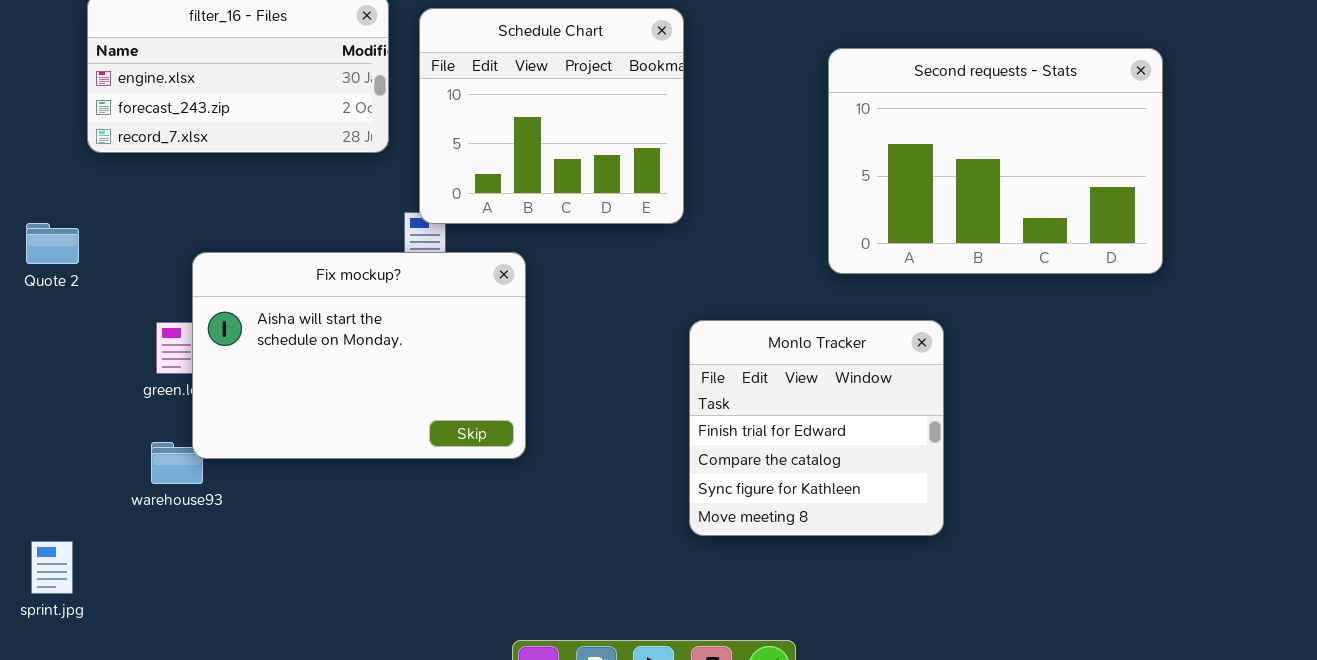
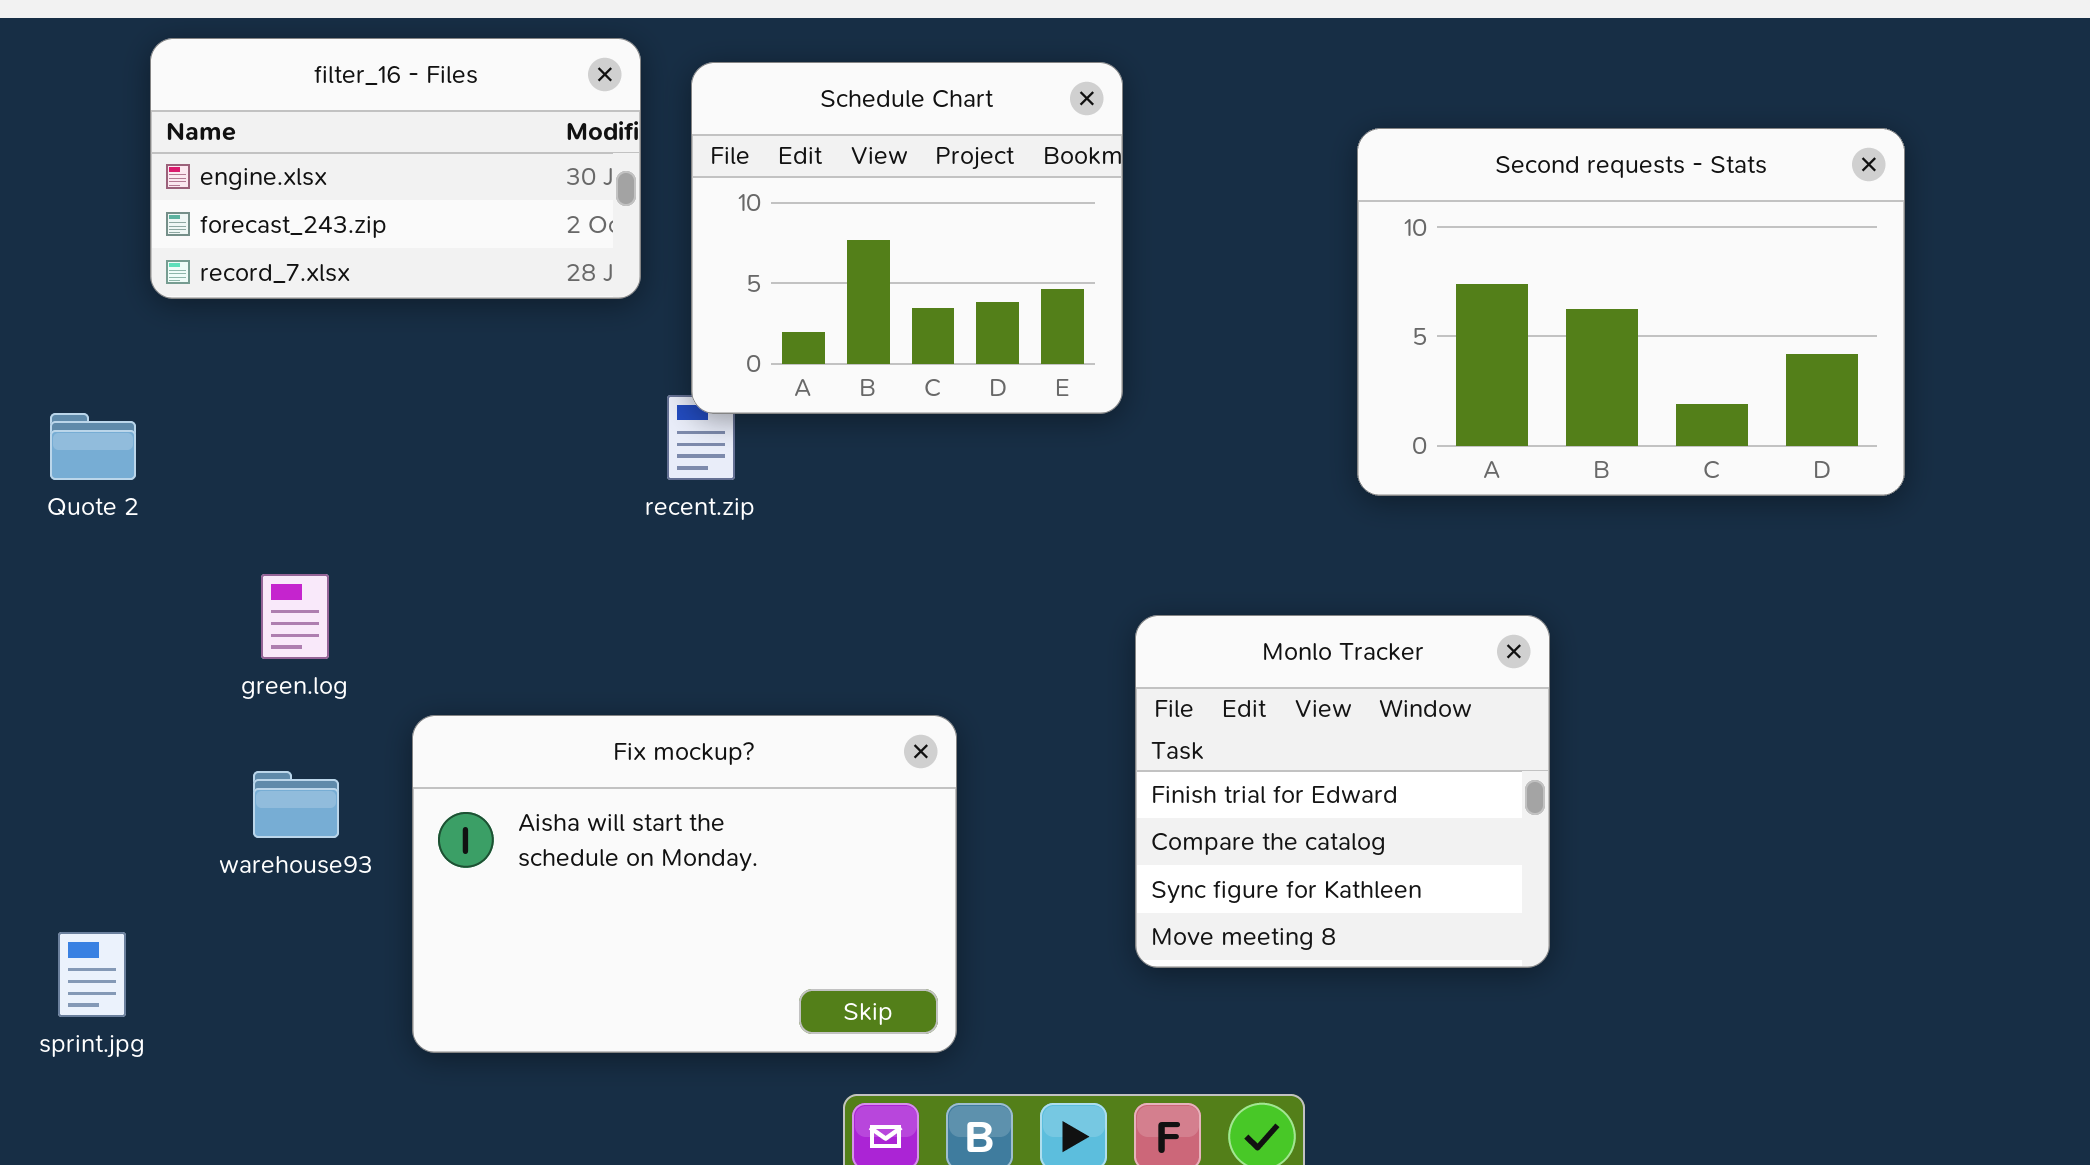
Fix mockup?: [192,252,526,459] -> [412,715,957,1053], moved
Monlo Tracker: [689,320,944,536] -> [1135,615,1550,968], moved

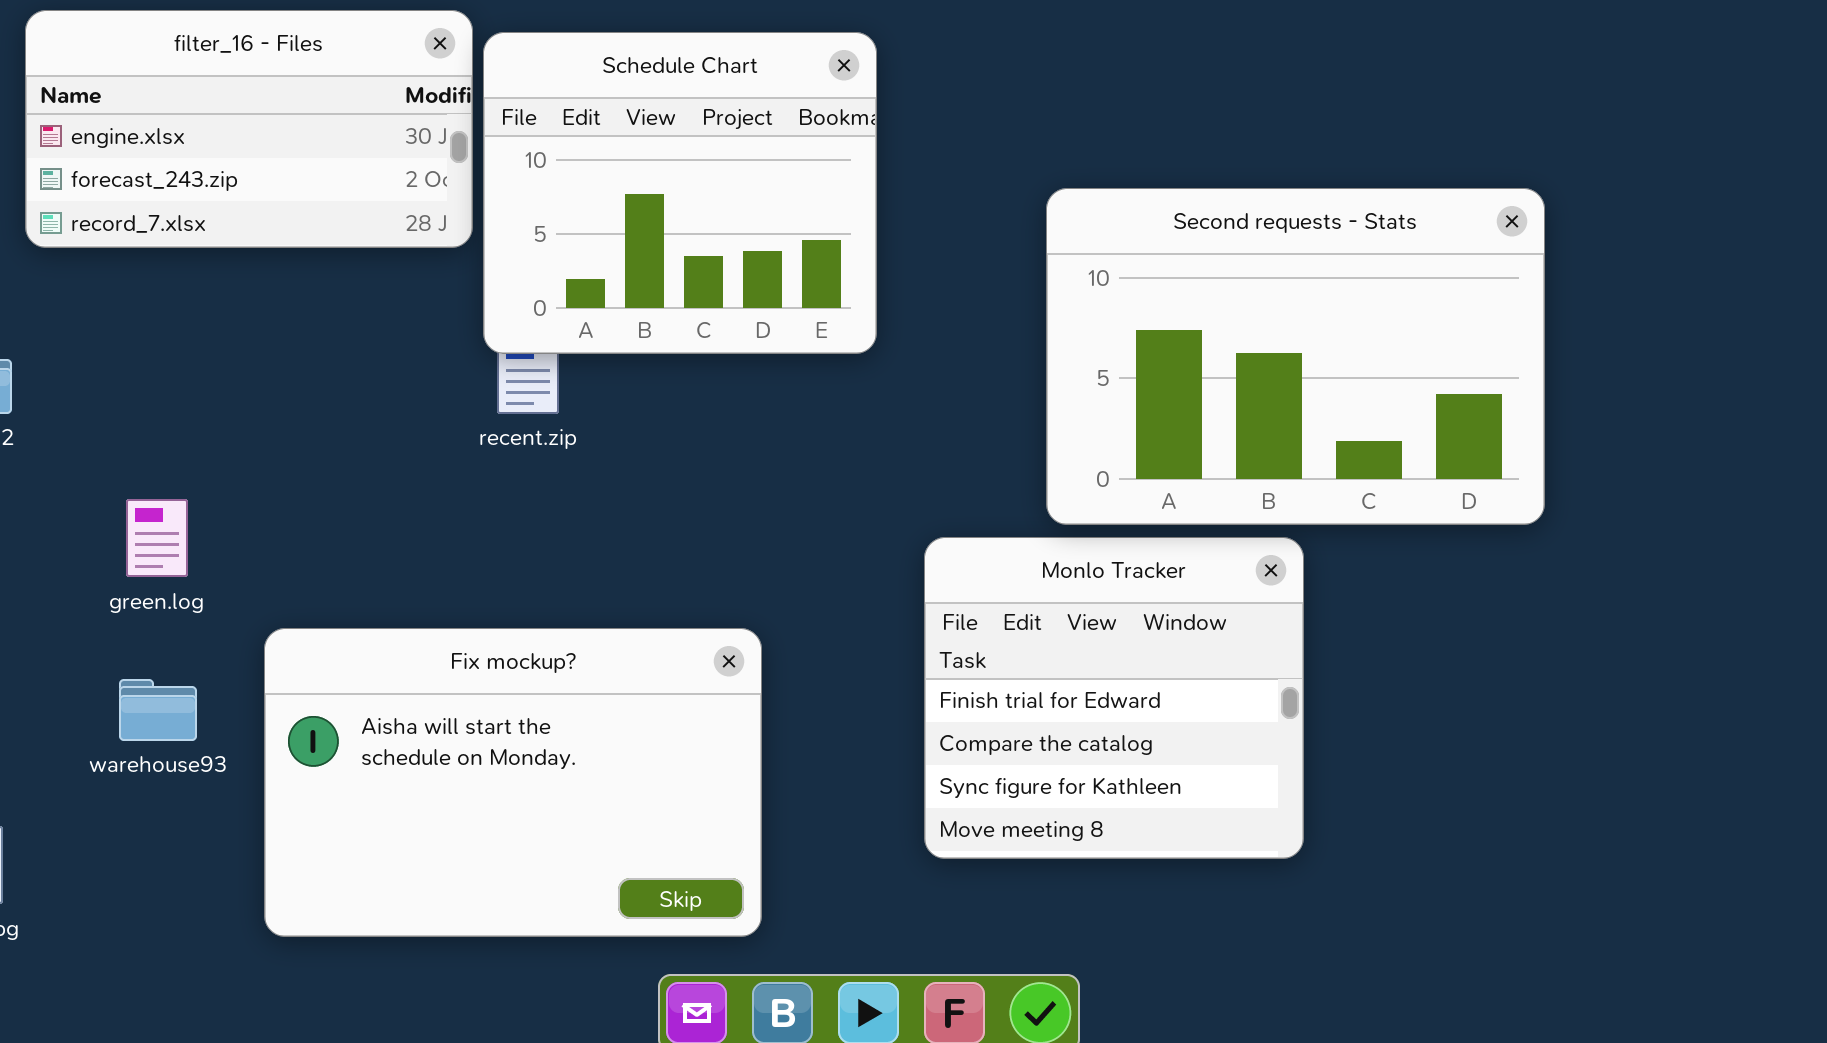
Schedule Chart: [691,62,1123,414] -> [483,32,877,354], moved
Second requests - Stats: [1357,128,1905,496] -> [1046,188,1545,525], moved

